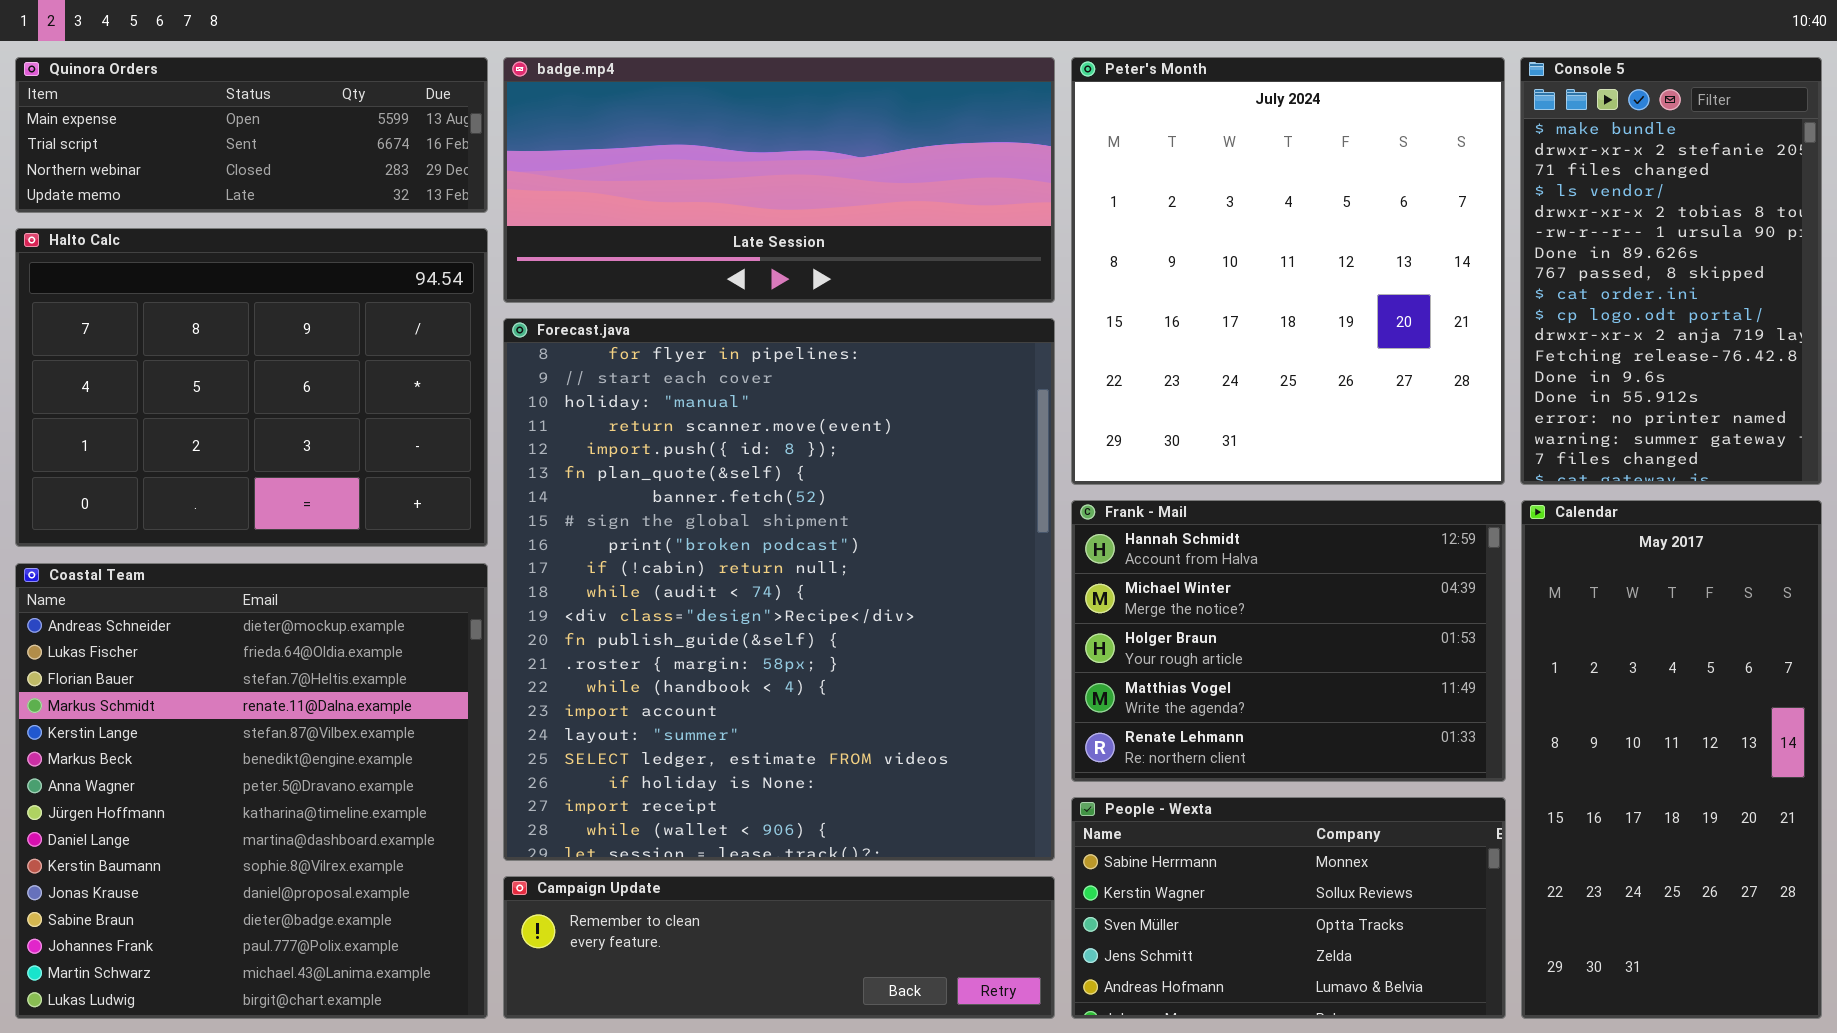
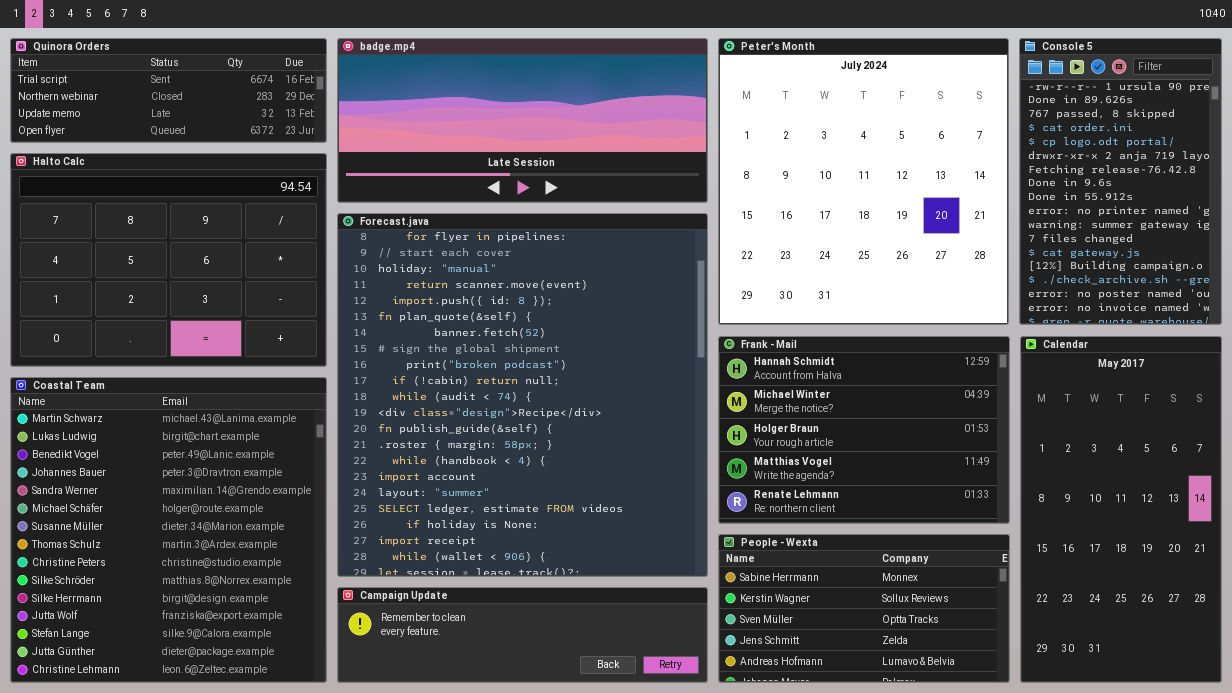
Quinora Orders: [15,57,488,213] -> [10,38,327,143], scrolled down 1 row
Console 5: [1520,57,1822,485] -> [1019,38,1222,325], scrolled down 5 rows
Coastal Team: [15,563,488,1019] -> [10,377,327,683], scrolled down 13 rows

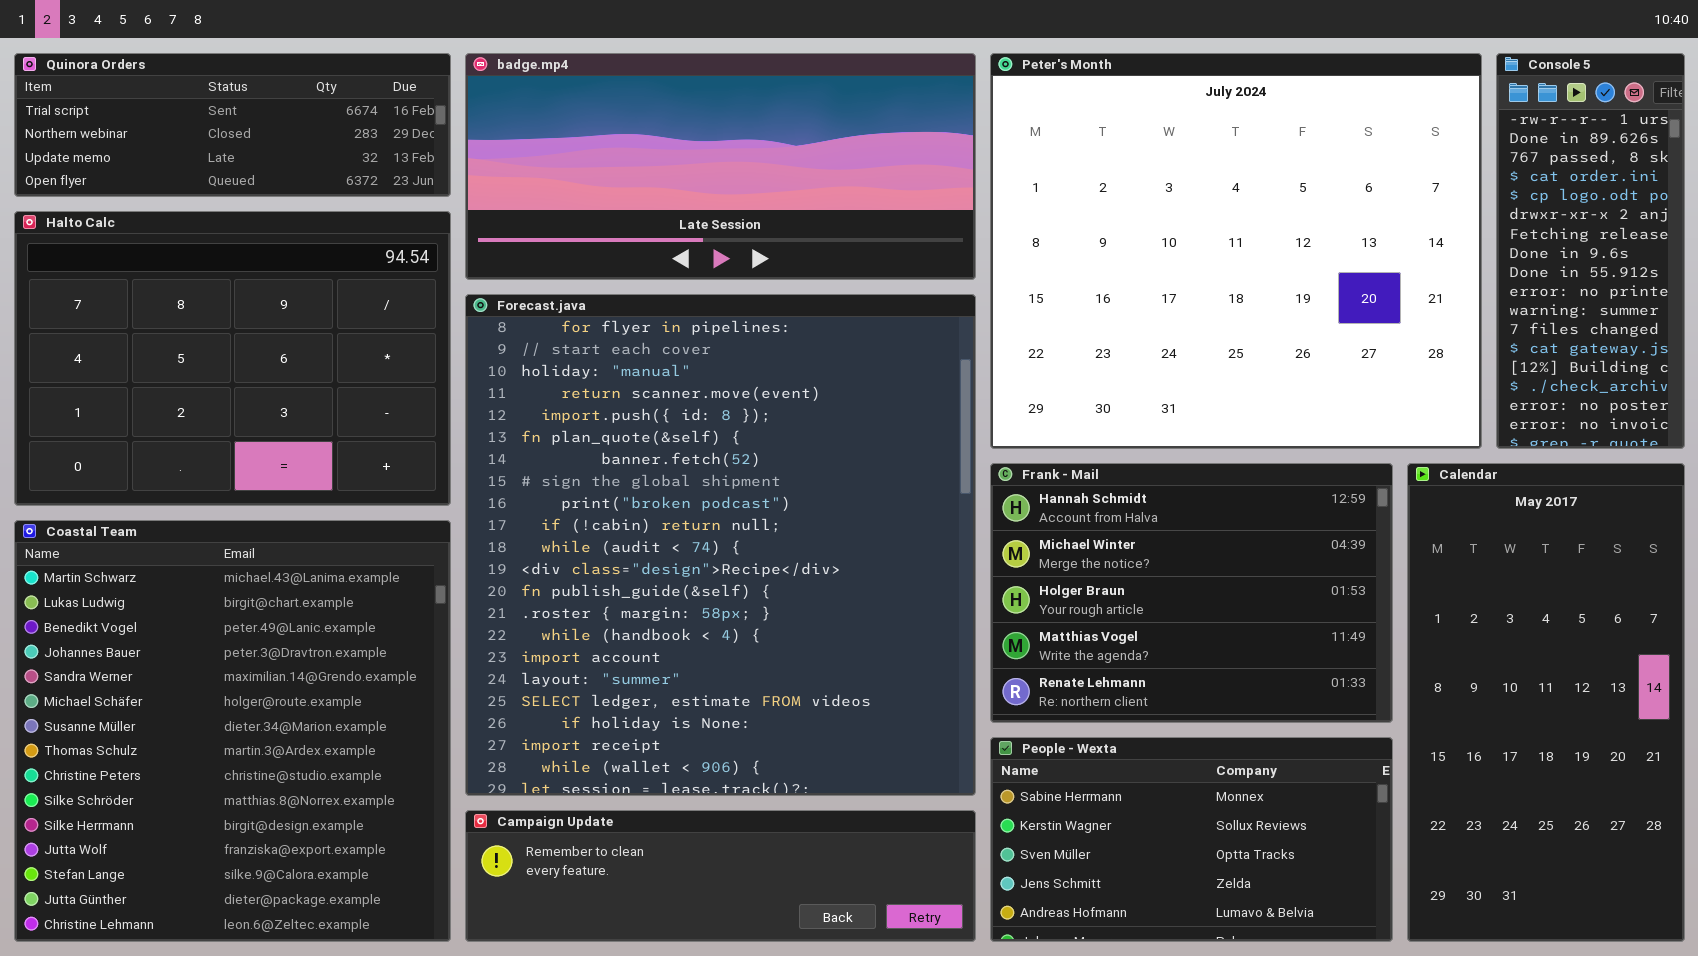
Peter's Month: [718,38,1009,325] -> [990,53,1482,449], resized
Console 5: [1019,38,1222,325] -> [1496,53,1685,449], resized

